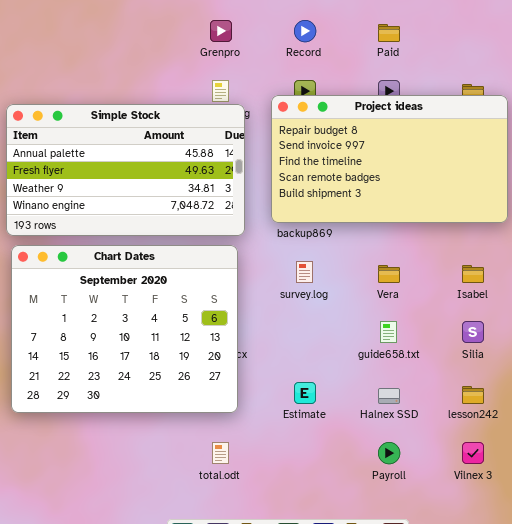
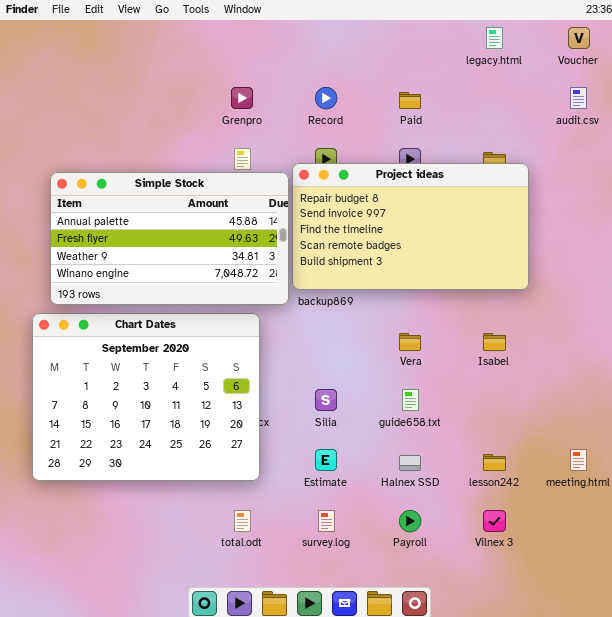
Simple Stock: [6,104,245,236] -> [50,172,289,305], moved
survey.log: [296,261,313,283] -> [318,510,335,532], moved
Silia: [462,321,484,343] -> [315,389,337,411], moved

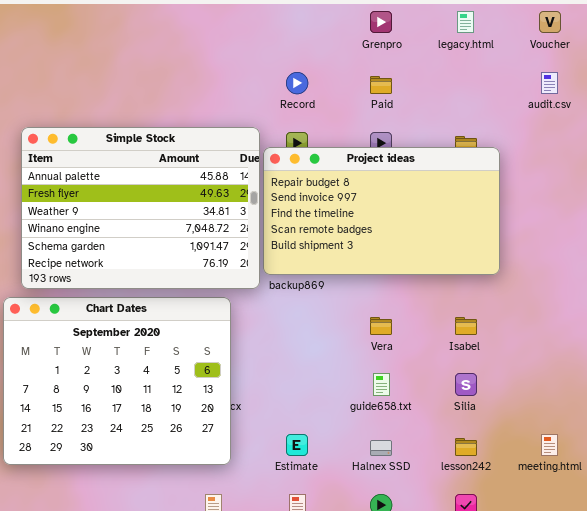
Grenpro: [231,87,253,109] -> [370,11,392,33], moved
Simple Stock: [50,172,289,305] -> [21,127,260,289], resized
Silia: [315,389,337,411] -> [455,373,477,396], moved

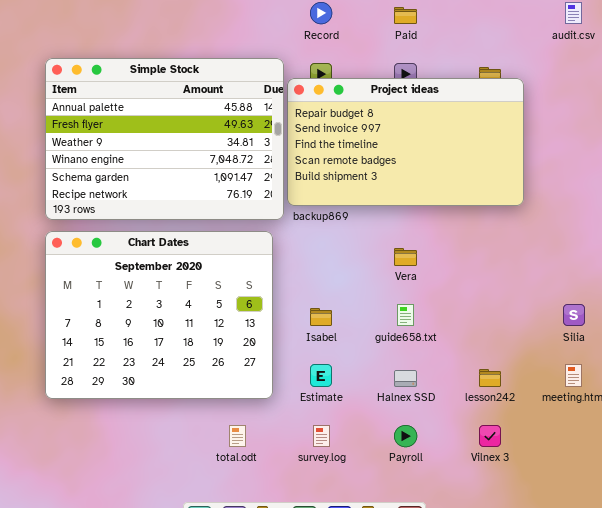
Chart Dates: [3,297,231,465] -> [45,231,273,399], moved
Isabel: [455,317,477,335] -> [310,308,332,326], moved
Silia: [455,373,477,396] -> [563,304,585,326], moved

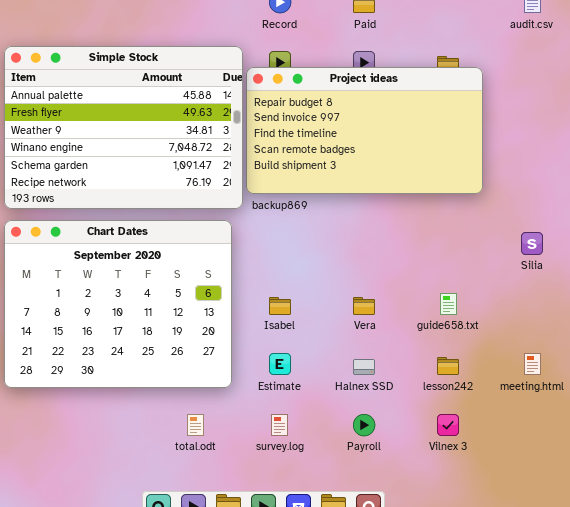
Vera: [394,248,417,266] -> [353,297,375,315], moved
guide658.txt: [397,304,414,326] -> [440,293,457,315], moved
Silia: [563,304,585,326] -> [521,232,543,255], moved

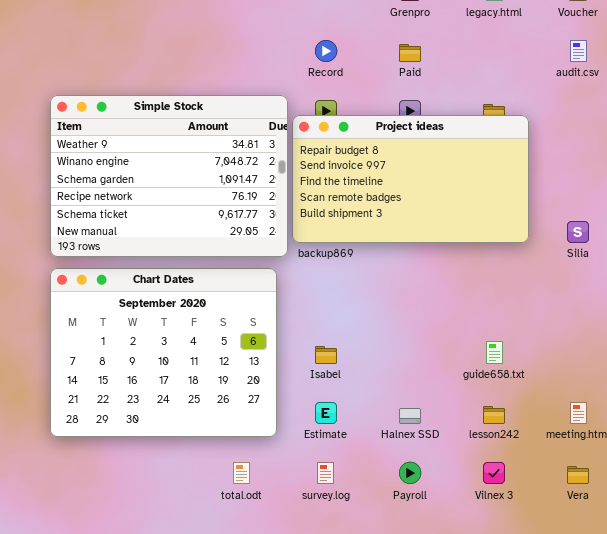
Simple Stock: [4,46,243,209] -> [50,95,288,257], scrolled down 2 rows
Silia: [521,232,543,255] -> [567,221,589,243], moved
Vera: [353,297,375,315] -> [567,466,589,484], moved

